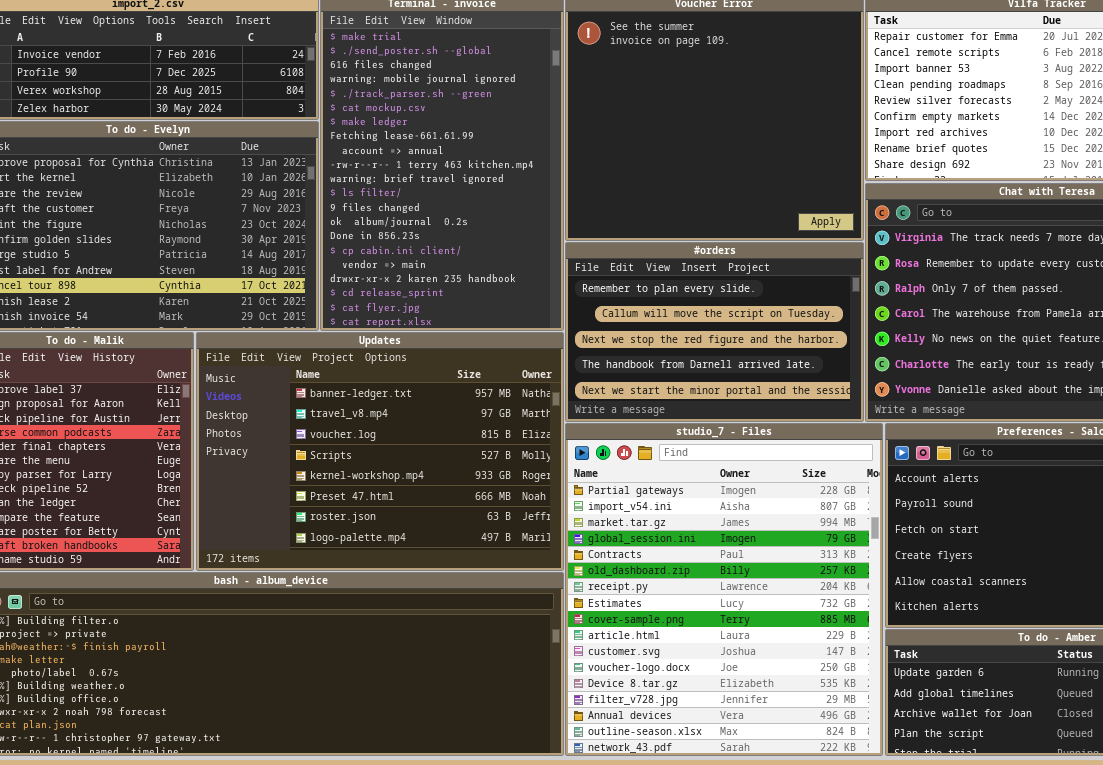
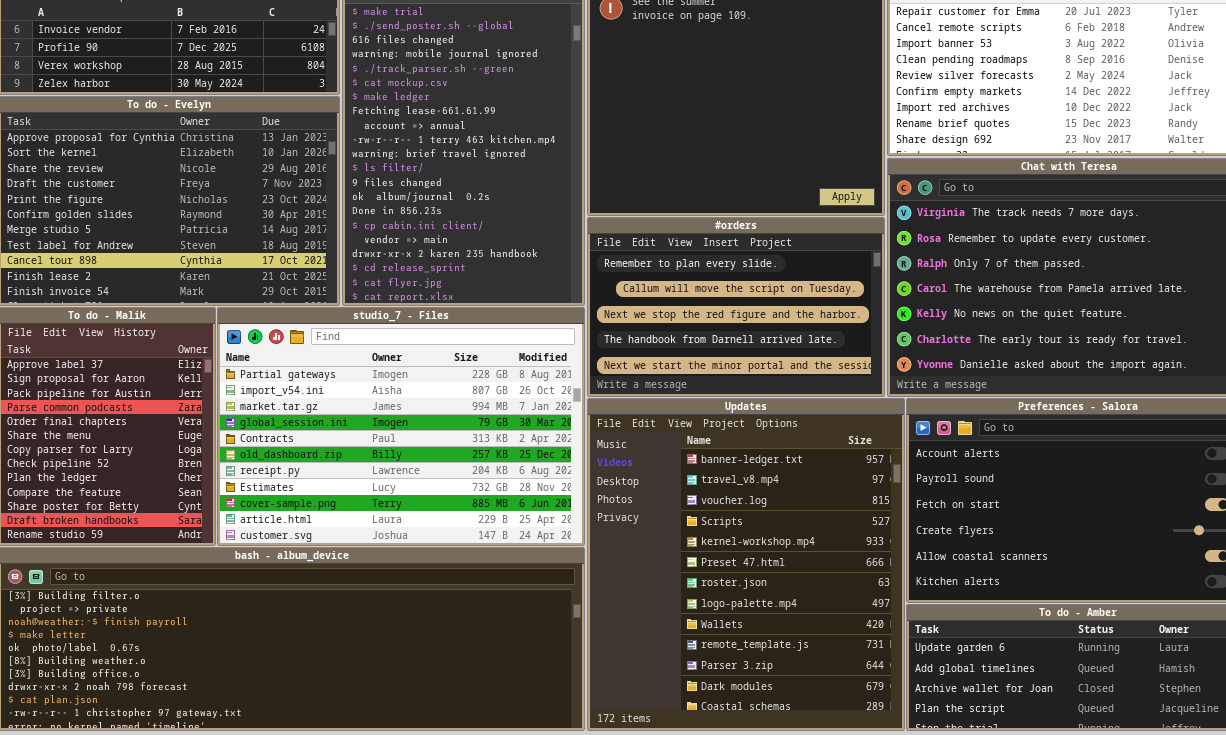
Updates: [196,332,564,571] -> [587,398,905,731], moved, resized
studio_7 - Files: [565,423,883,756] -> [217,307,585,546], moved, resized

